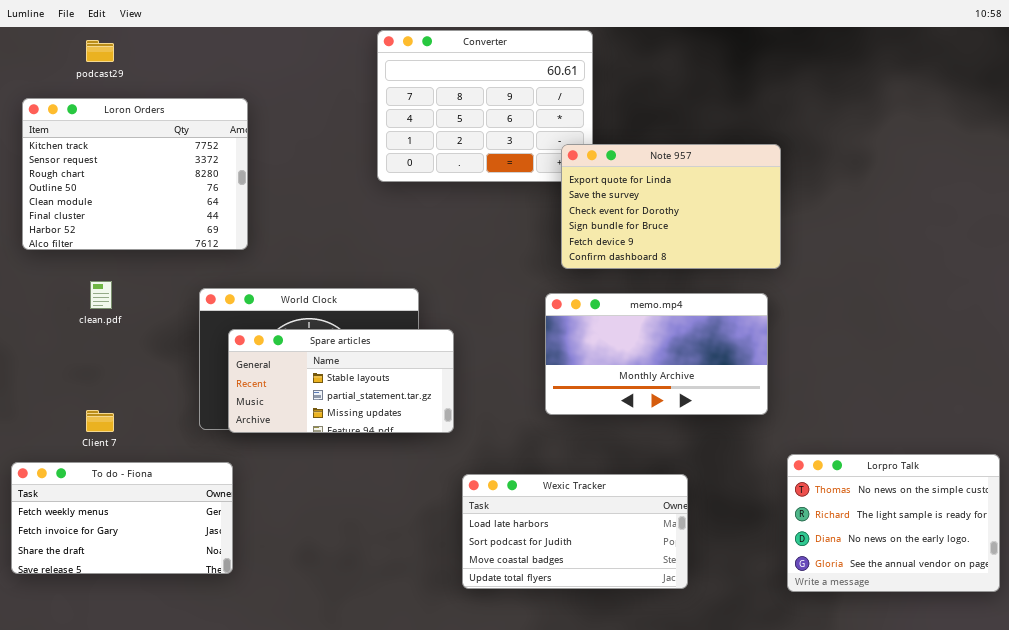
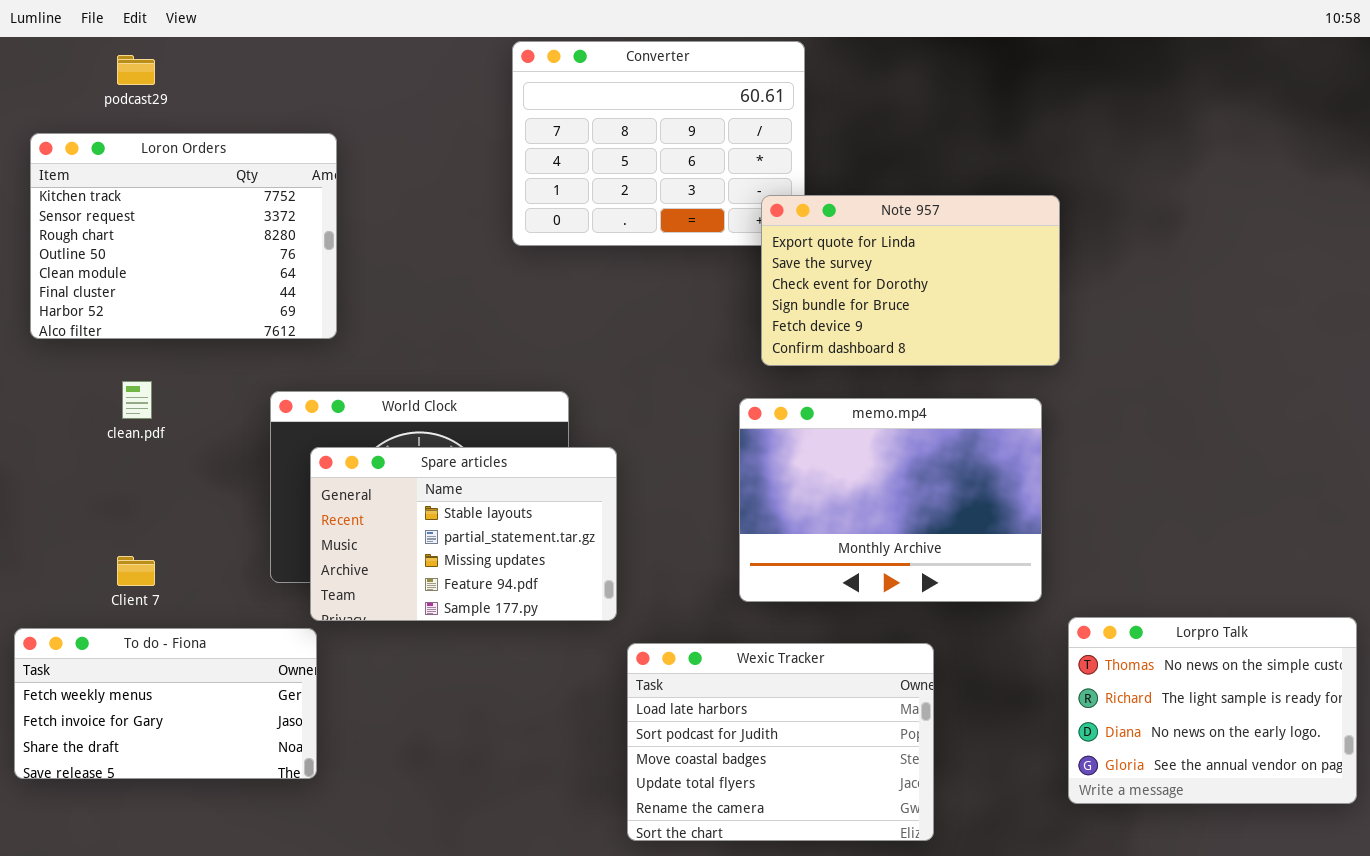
memo.mp4: [545,293,768,415] -> [739,398,1042,602], resized
Spare articles: [228,329,454,433] -> [310,447,617,621], resized
Wexic Tracker: [462,474,688,589] -> [627,643,934,841], resized

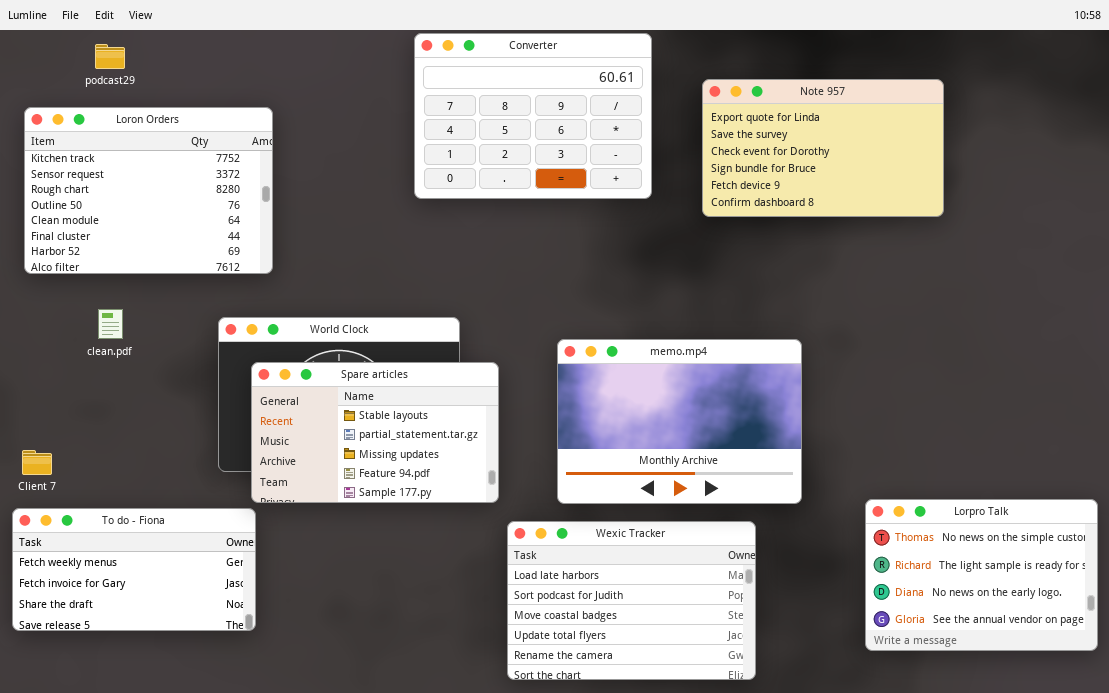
Note 957: [761,195,1060,366] -> [702,79,944,217], moved
memo.mp4: [739,398,1042,602] -> [557,339,802,504], moved
Client 7: [117,556,155,586] -> [22,450,52,475], moved

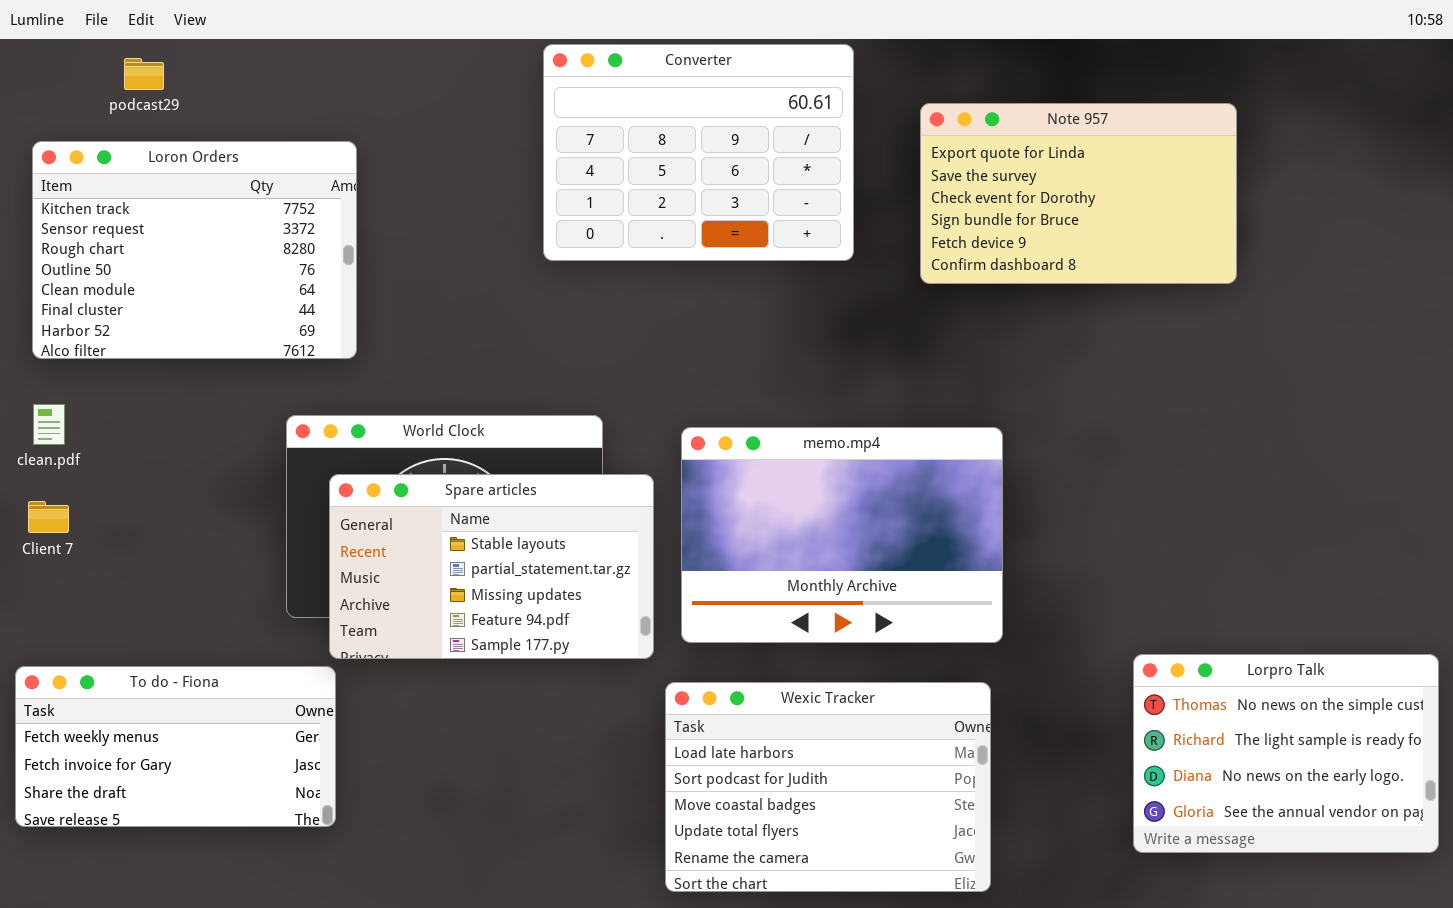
clean.pdf: [98,309,123,339] -> [33,404,65,445], moved
memo.mp4: [557,339,802,504] -> [681,427,1003,643], moved
Client 7: [22,450,52,475] -> [28,501,69,533], moved

